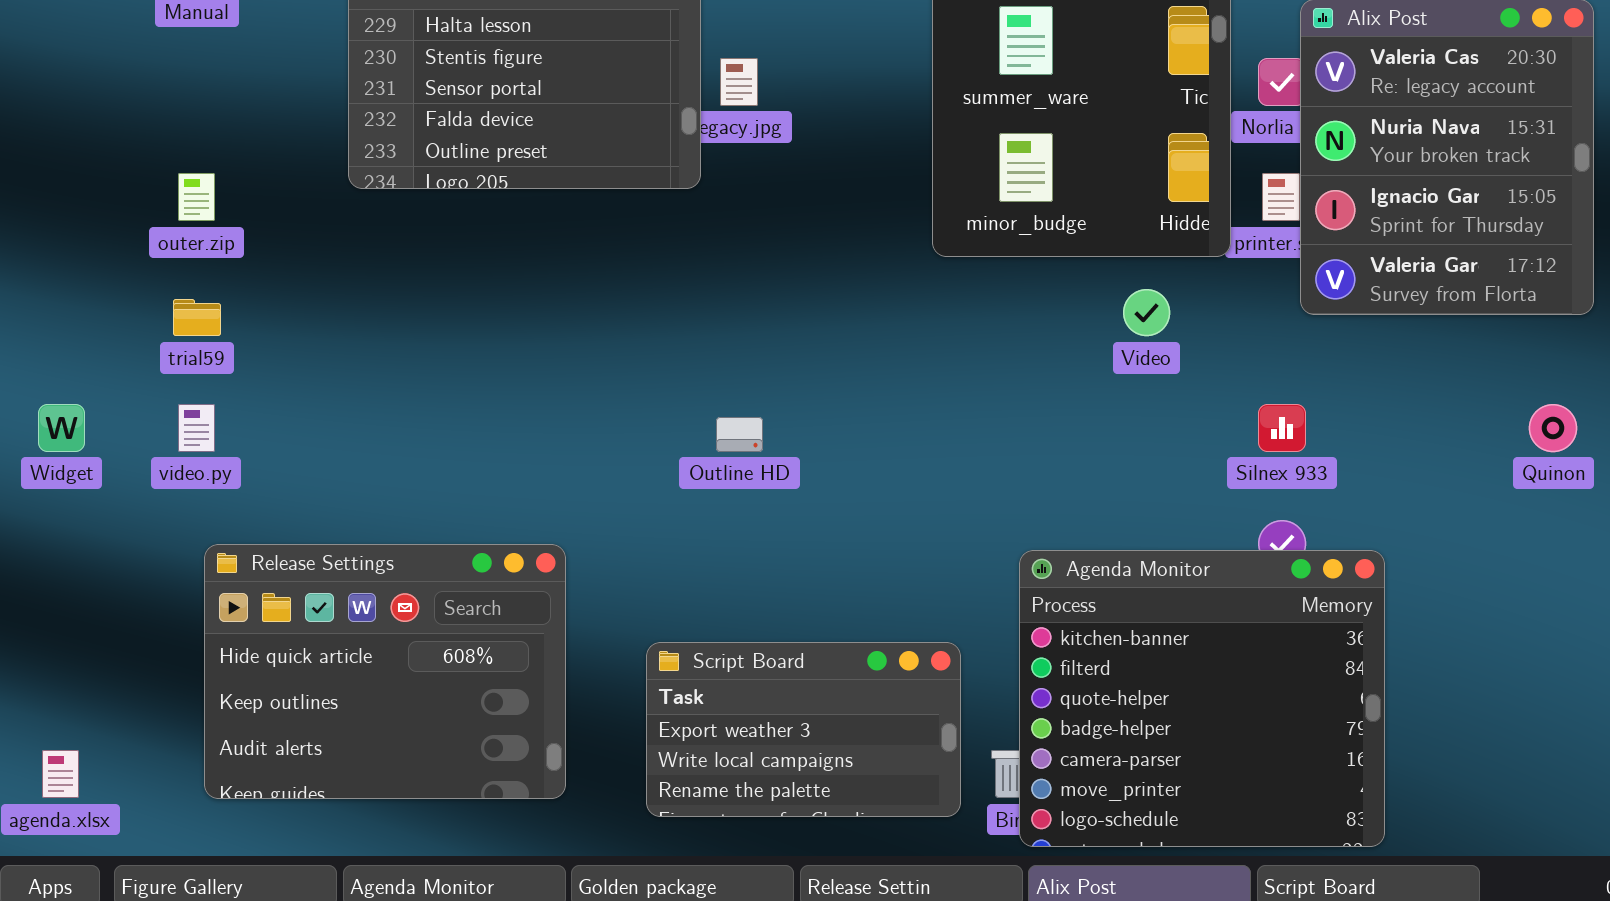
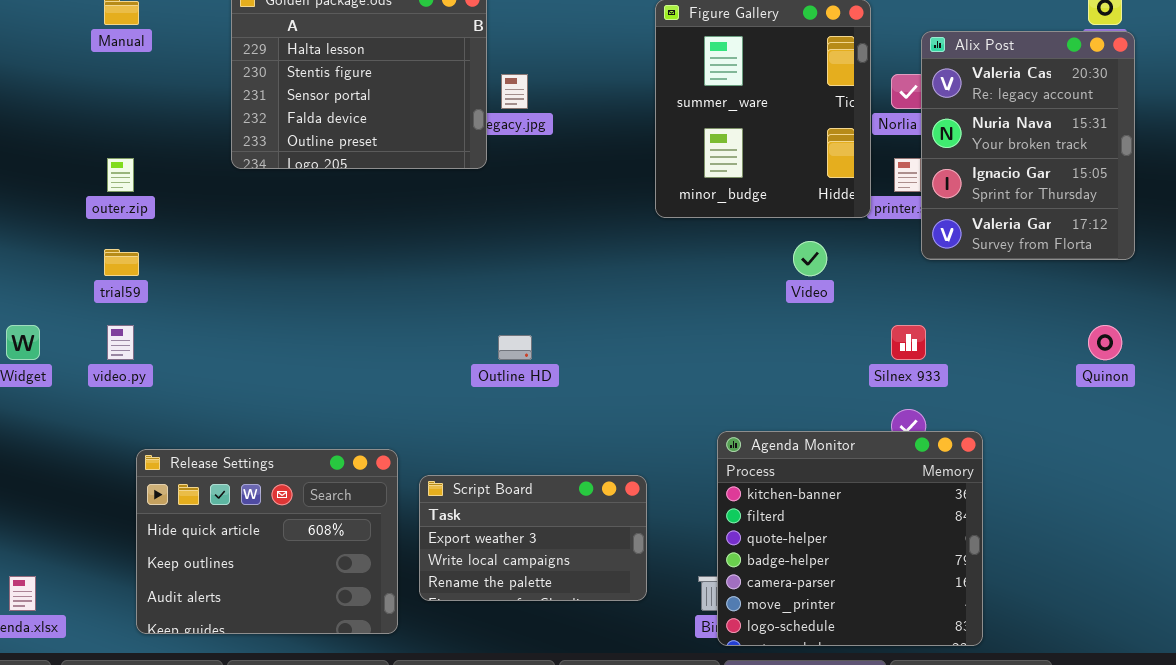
Release Settings: [204,544,566,799] -> [136,449,398,634], moved
Script Board: [646,642,961,817] -> [419,475,647,601], moved

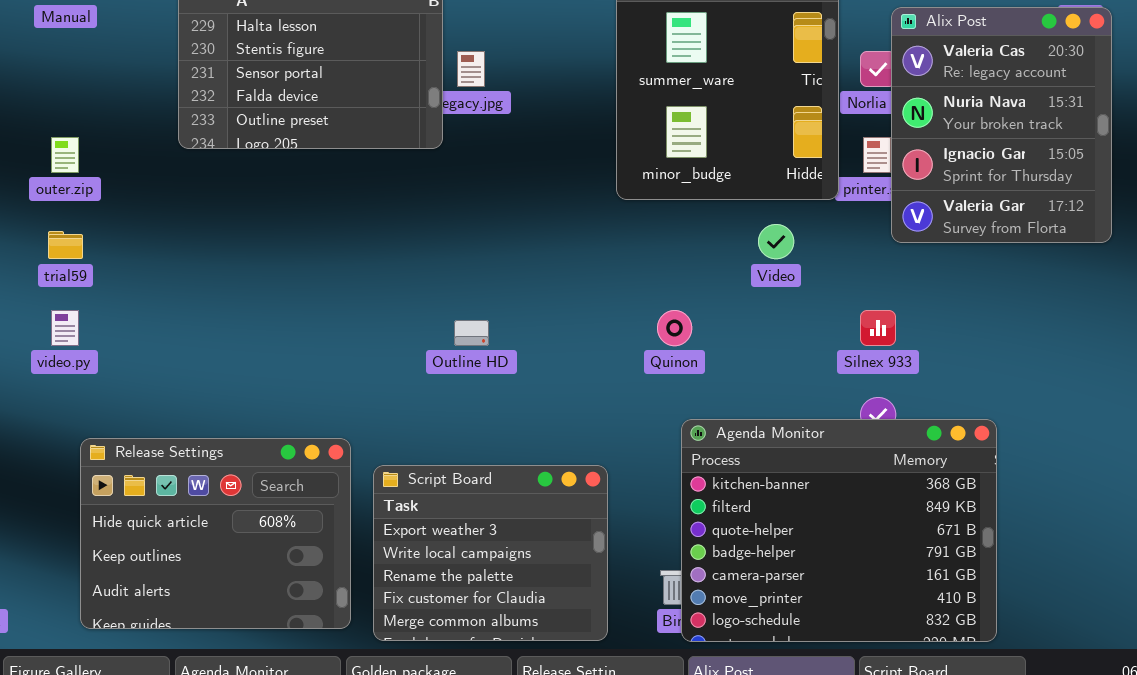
Quinon: [1088,325,1122,360] -> [657,310,692,346], moved
Agenda Monitor: [717,431,983,646] -> [681,419,997,642], resized
Script Board: [419,475,647,601] -> [373,465,608,641], resized

